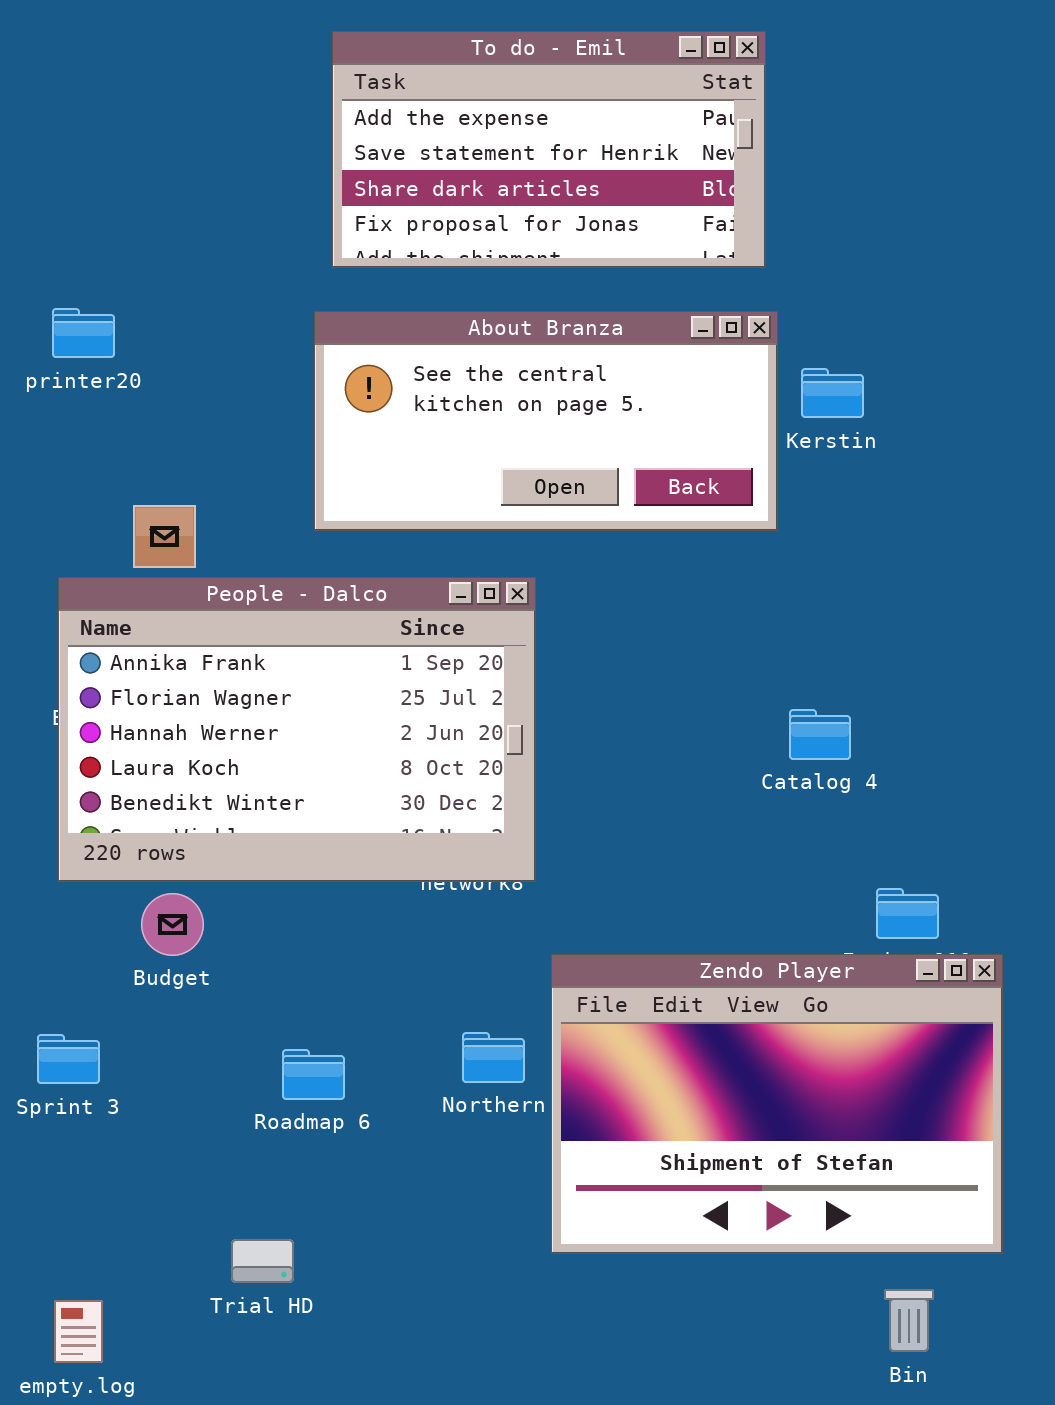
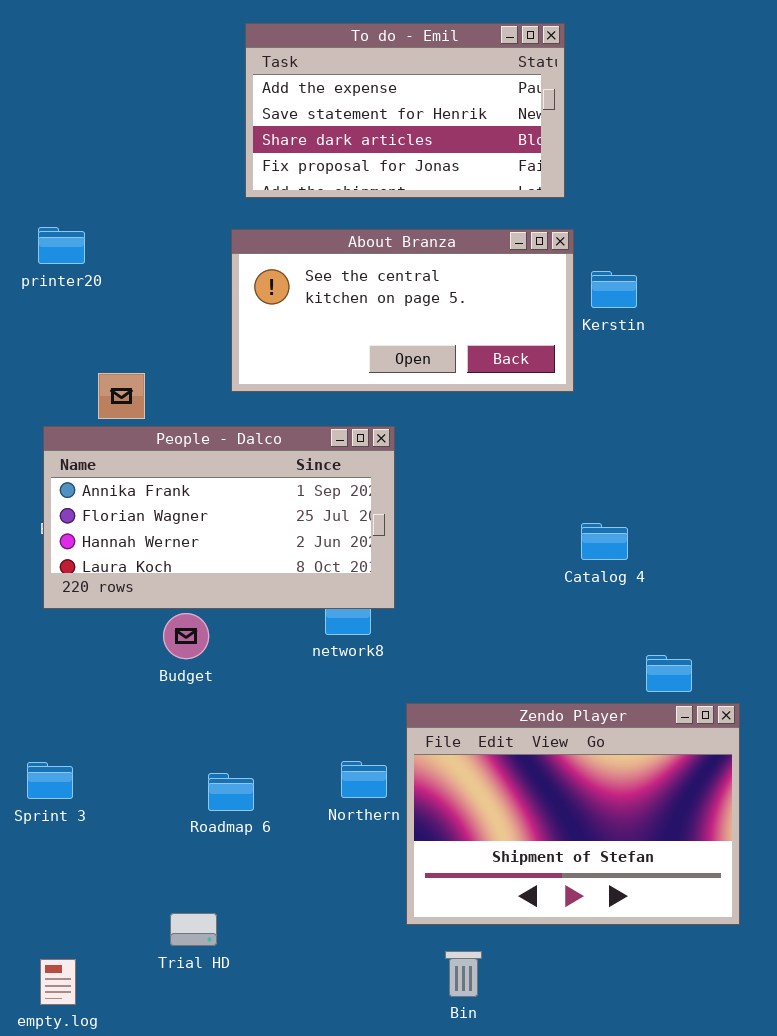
People - Dalco: [58,577,536,882] -> [43,426,395,609], resized
Budget: [141,893,204,956] -> [163,613,209,659], moved
Bin: [884,1289,934,1352] -> [445,951,482,997], moved

